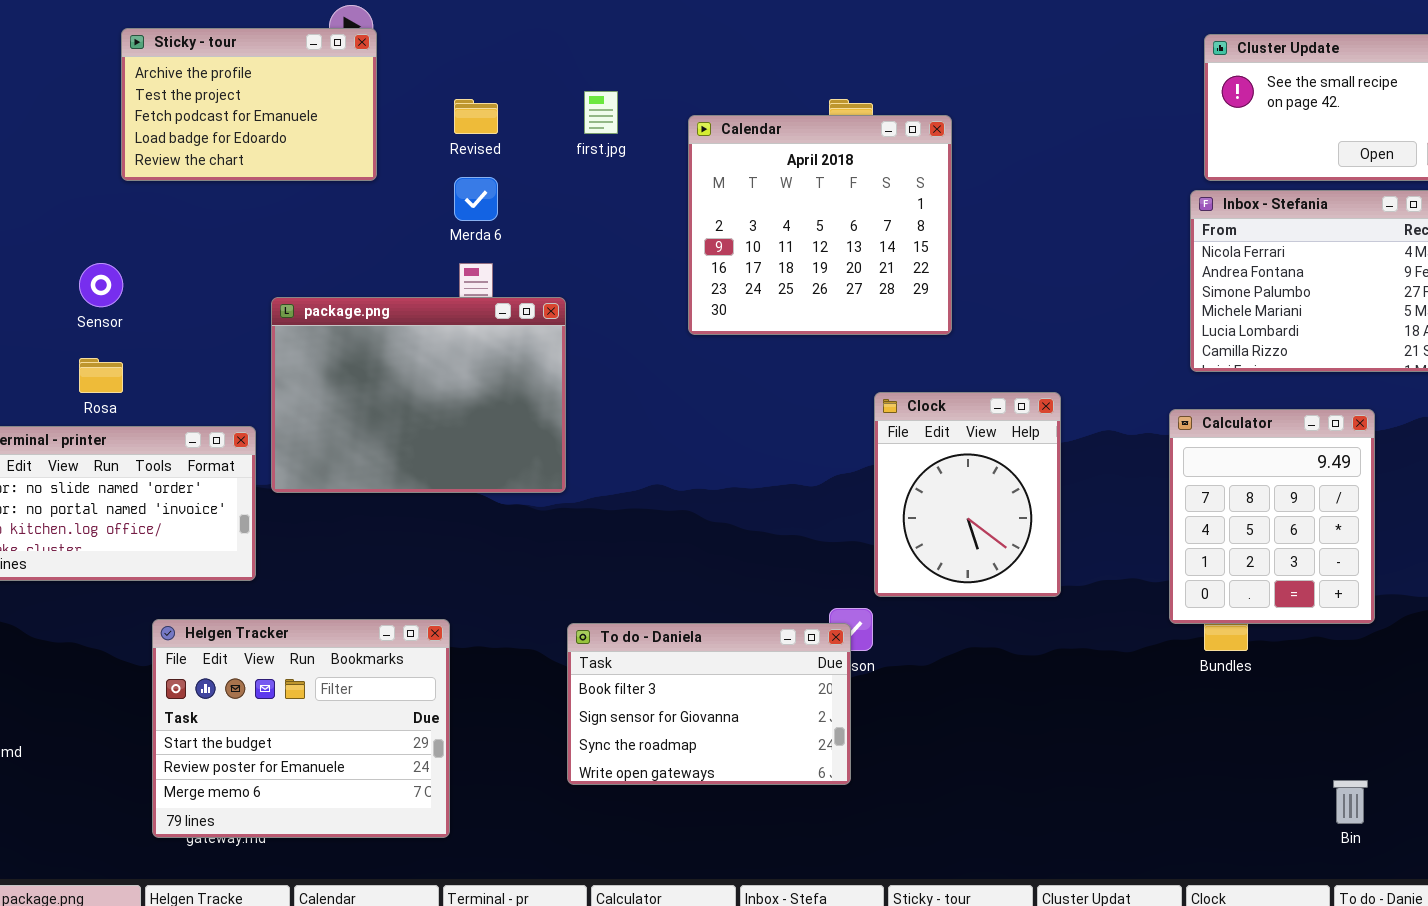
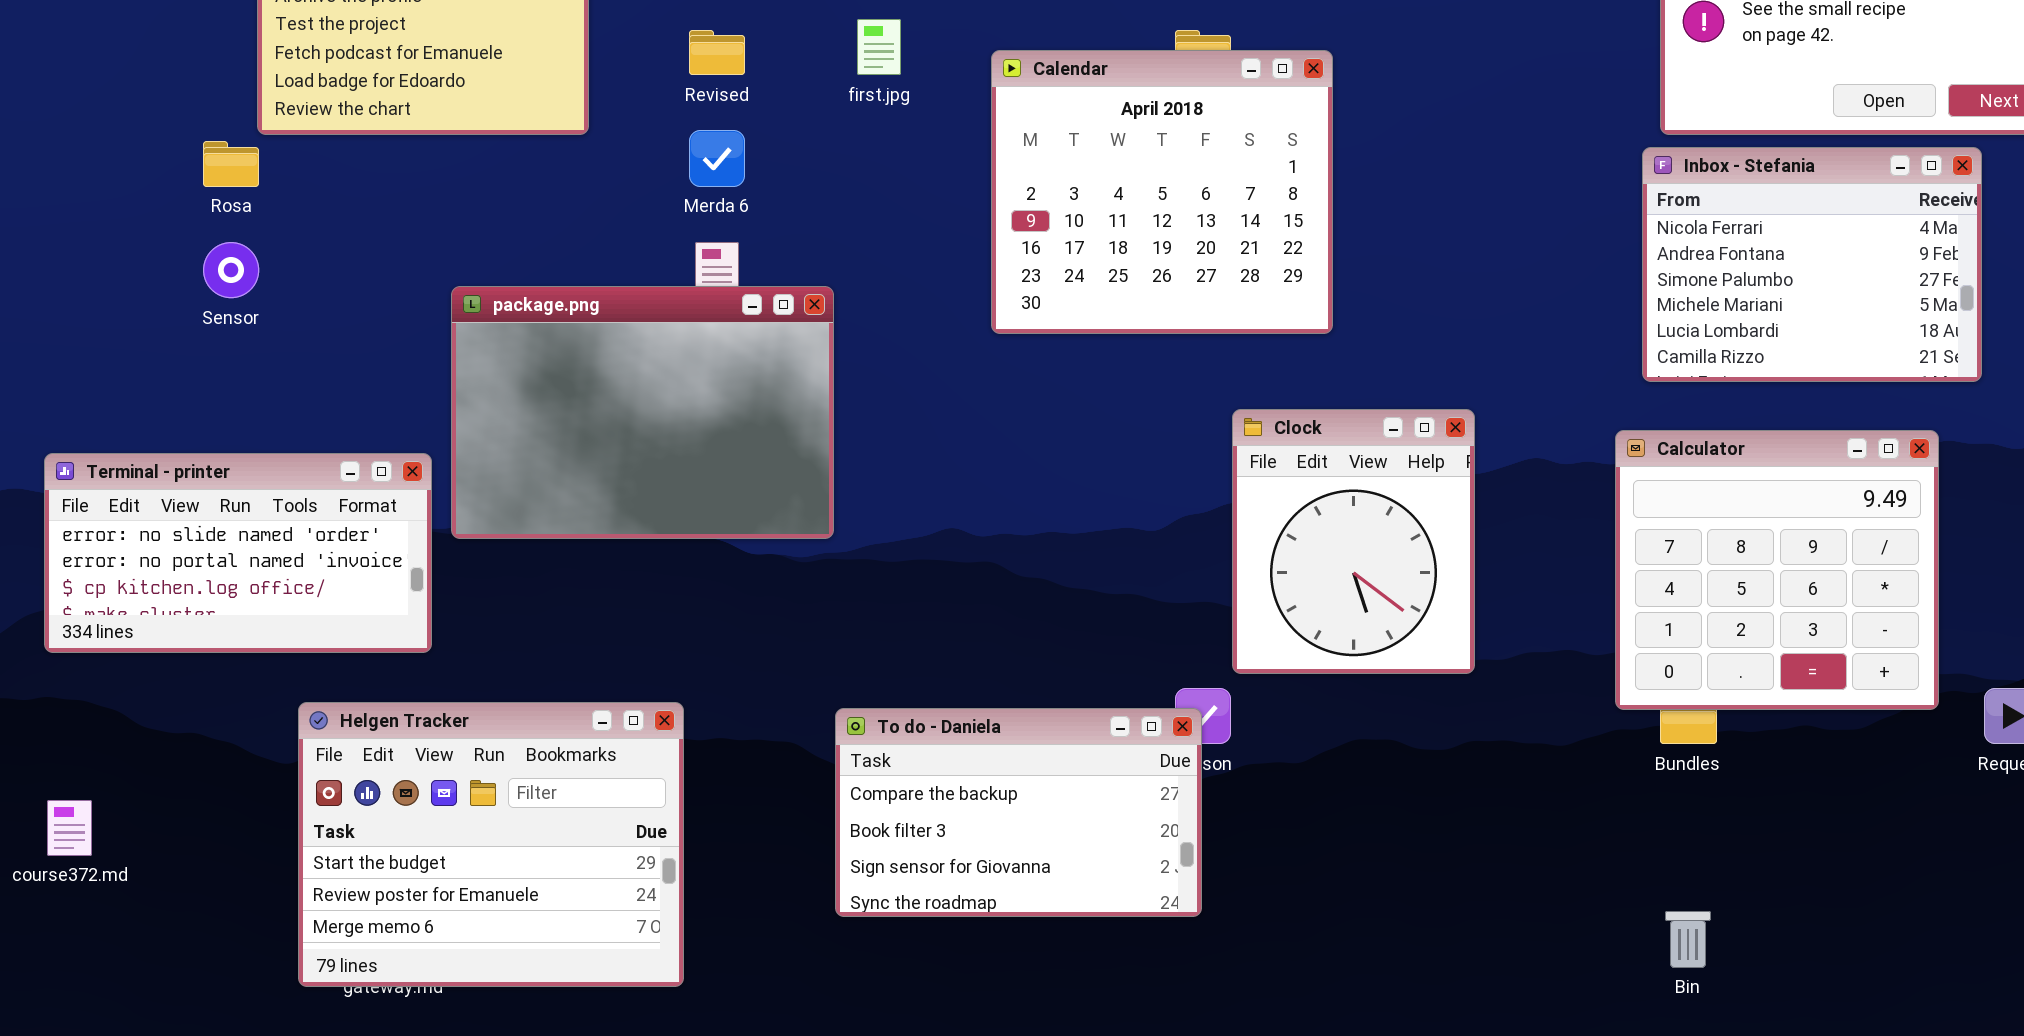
Rosa: [79,358,123,393] -> [203,141,259,187], moved
Calculator: [1169,409,1375,624] -> [1615,430,1939,710], resized
To do - Daniela: [567,623,851,785] -> [835,708,1202,917], scrolled up 1 row
Bin: [1333,780,1368,824] -> [1665,911,1711,968], moved

